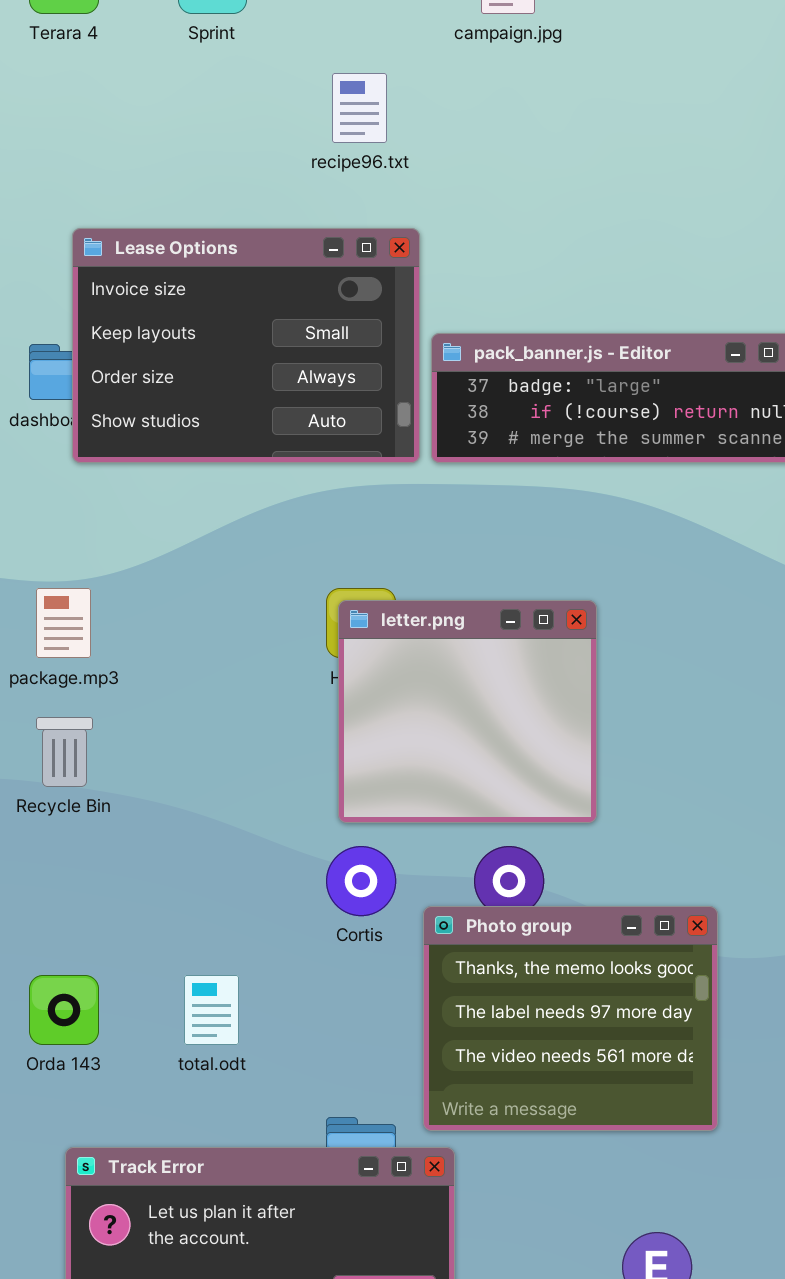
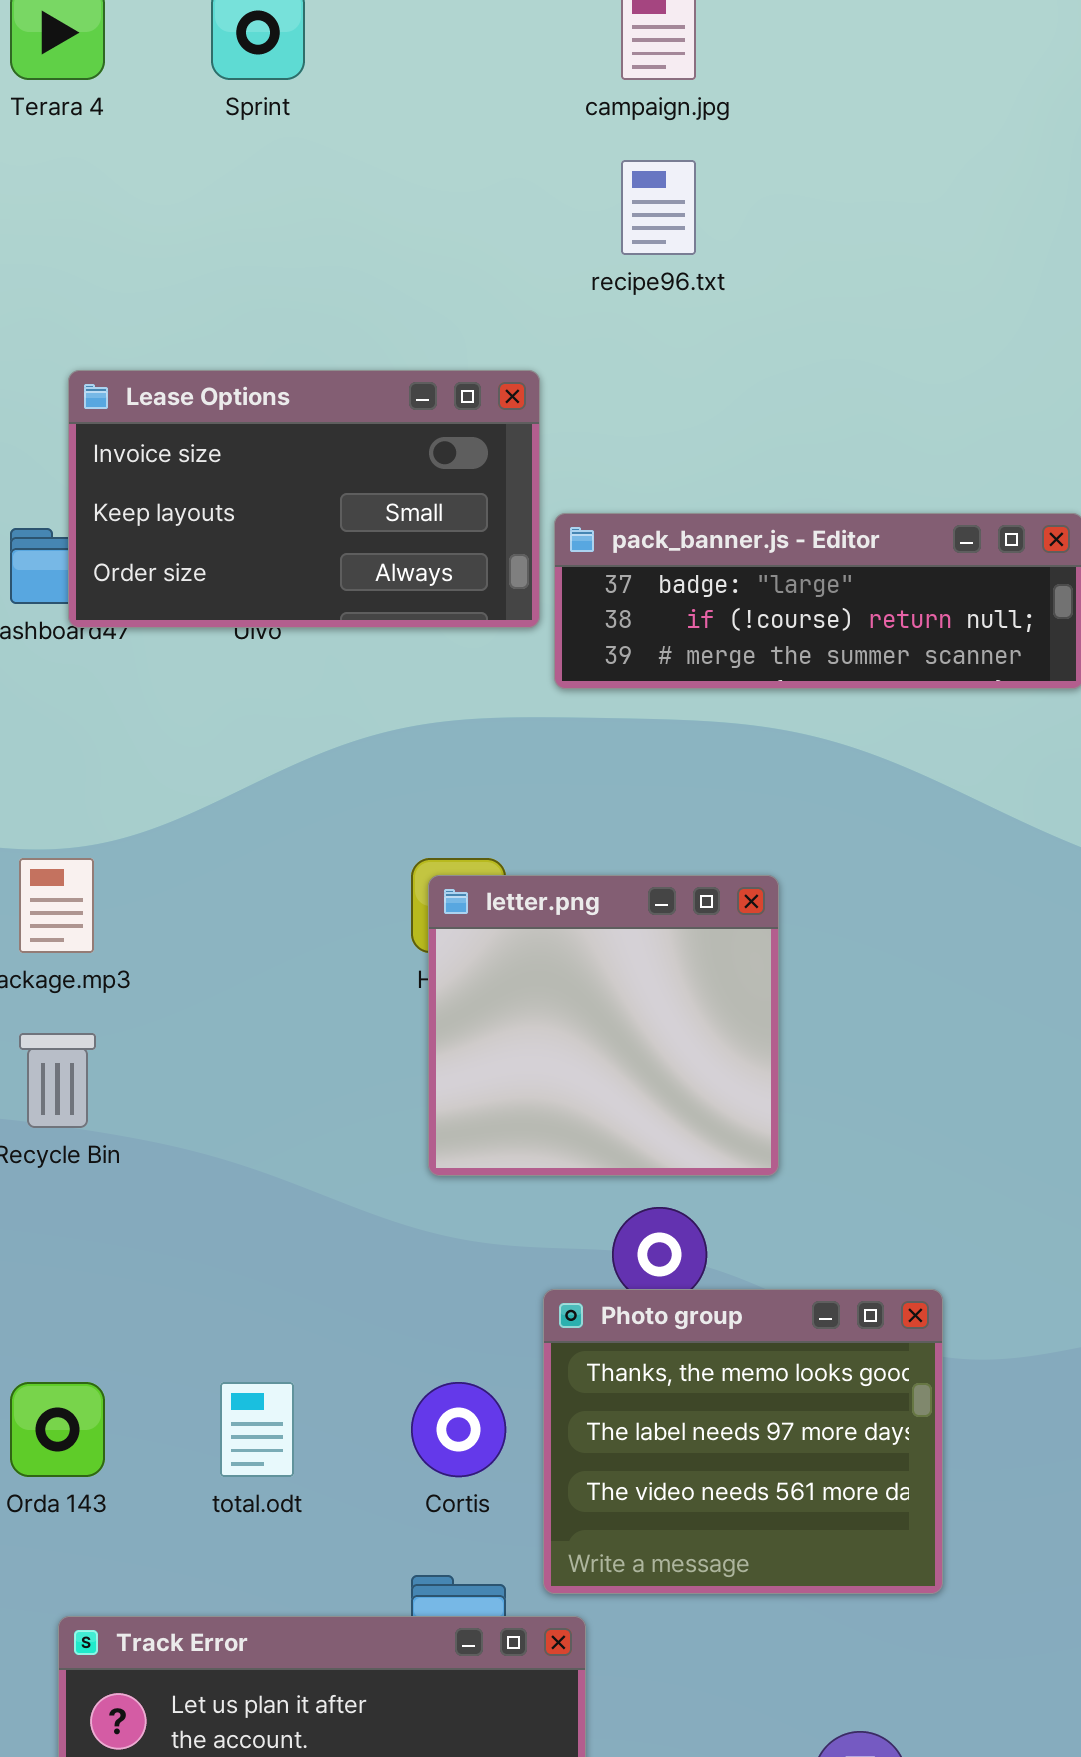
recipe96.txt: [332,73,387,143] -> [621,160,696,255], moved
Lease Options: [72,228,420,463] -> [68,370,540,628], resized
Cortis: [326,846,396,916] -> [411,1382,506,1477], moved

